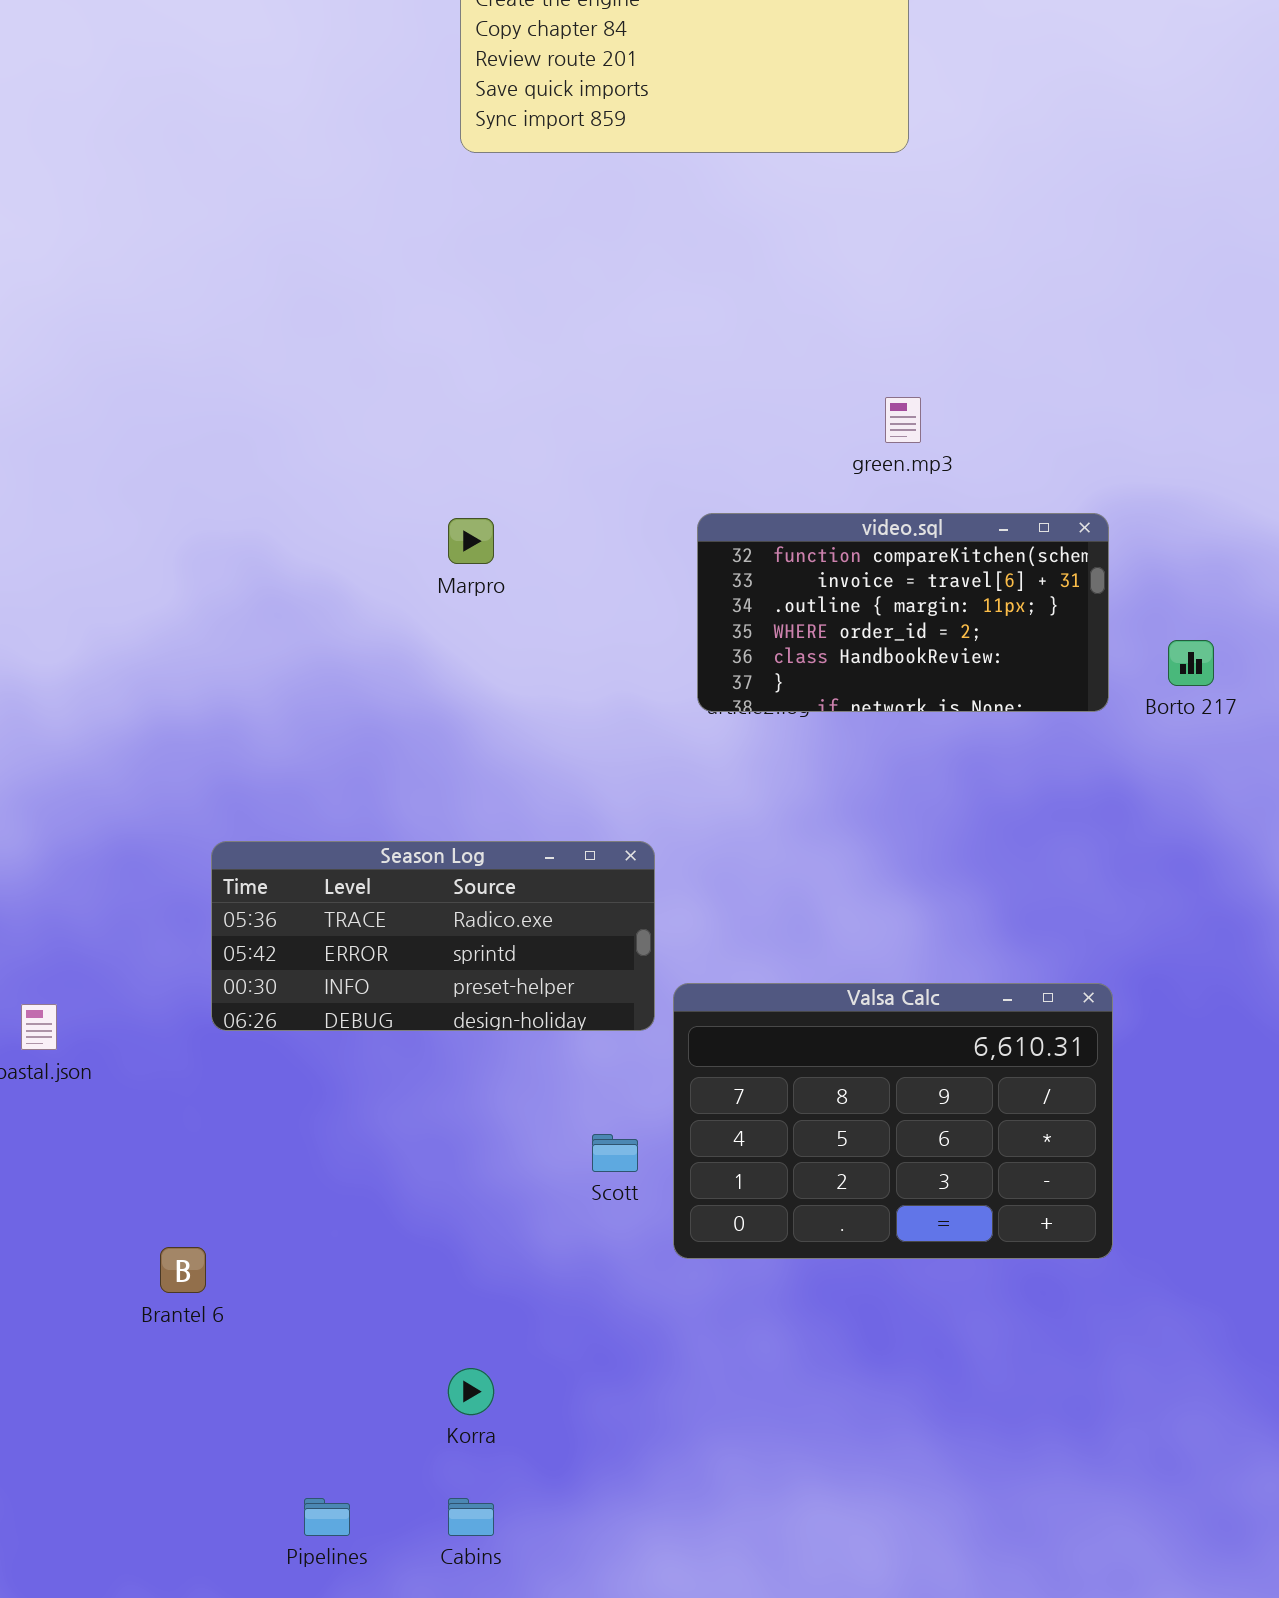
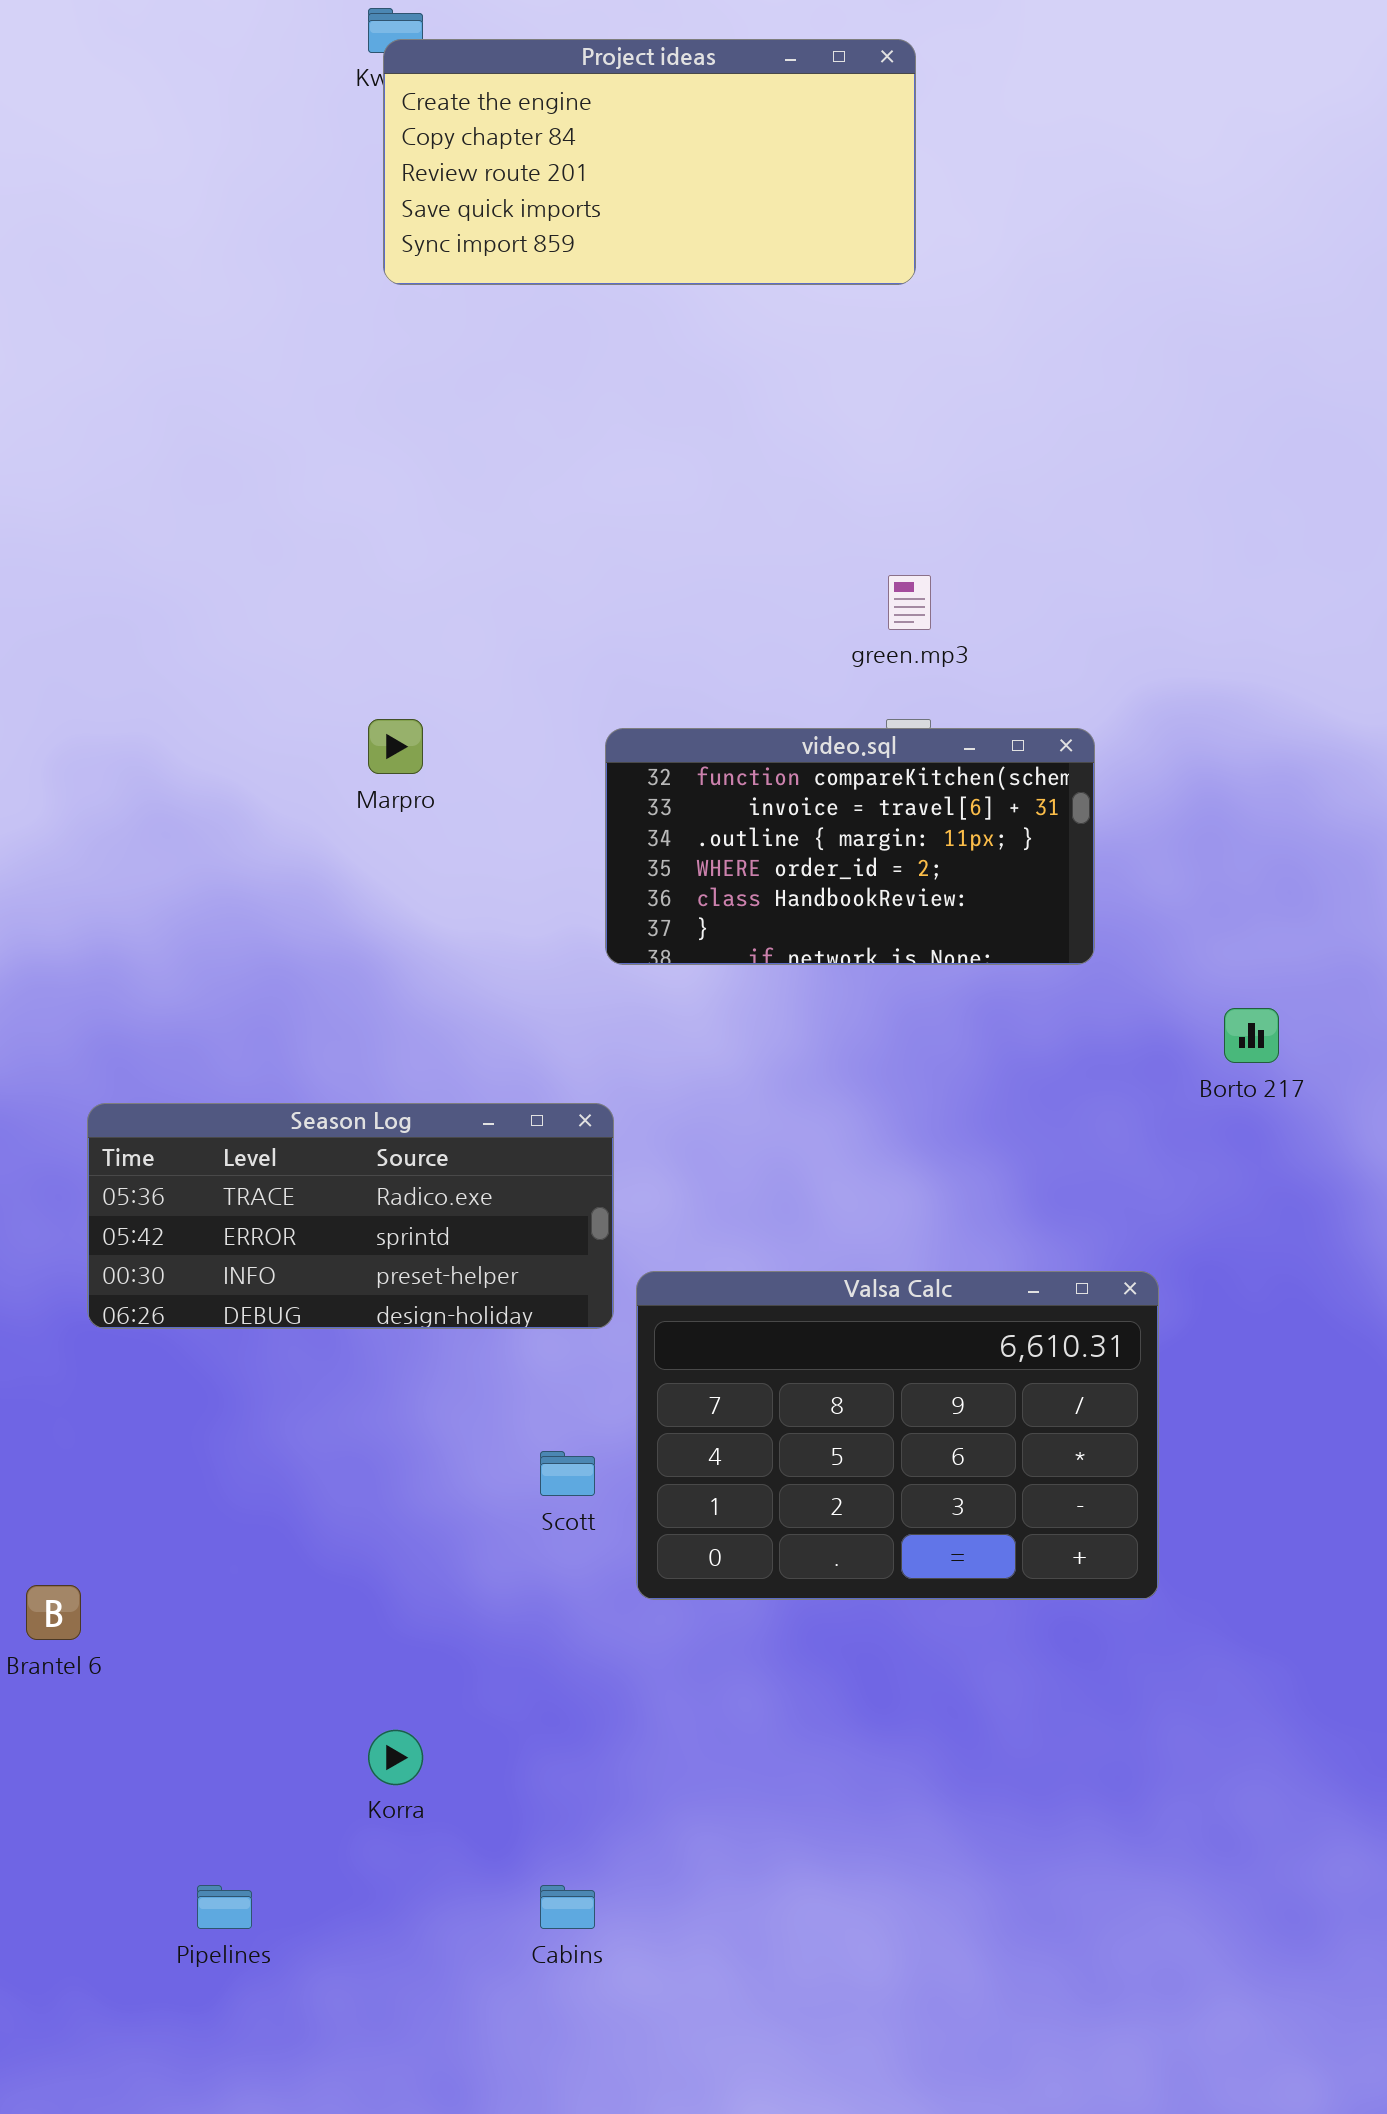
video.sql: [697,513,1109,712] -> [605,728,1095,965], moved
Borto 217: [1168,640,1214,686] -> [1224,1008,1279,1063], moved
Cabins: [448,1498,494,1536] -> [540,1885,595,1929], moved

